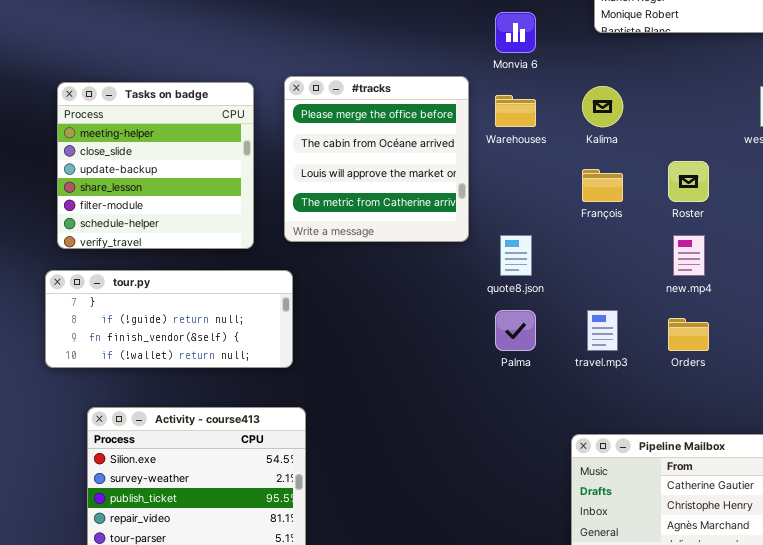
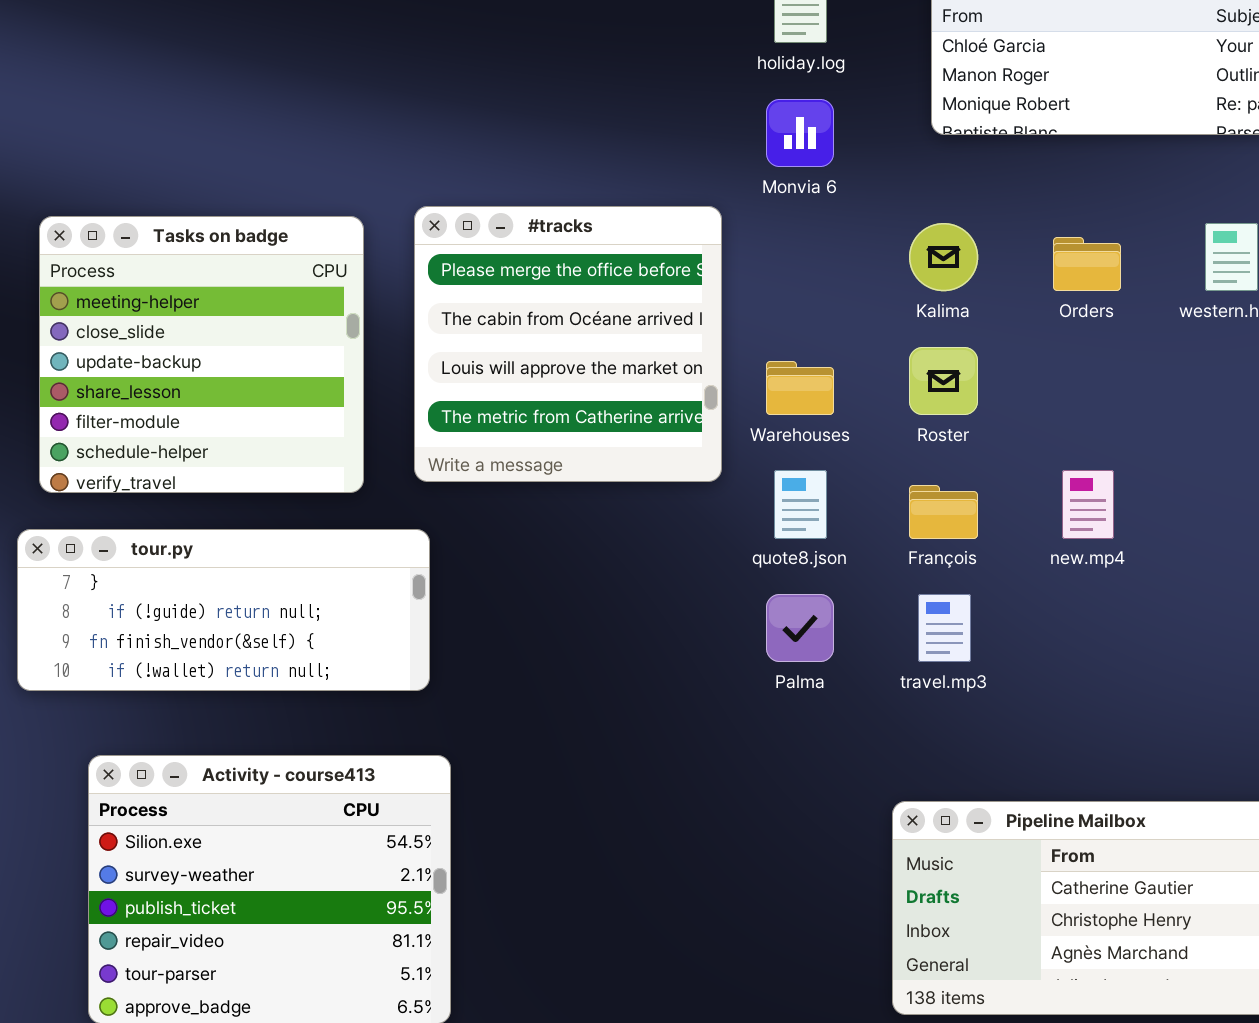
Warehouses: [495,95,536,127] -> [766,361,834,415], moved
Roster: [668,161,709,202] -> [909,347,978,415], moved
François: [582,169,623,202] -> [909,485,978,539], moved
Orders: [668,318,709,351] -> [1053,237,1121,291], moved

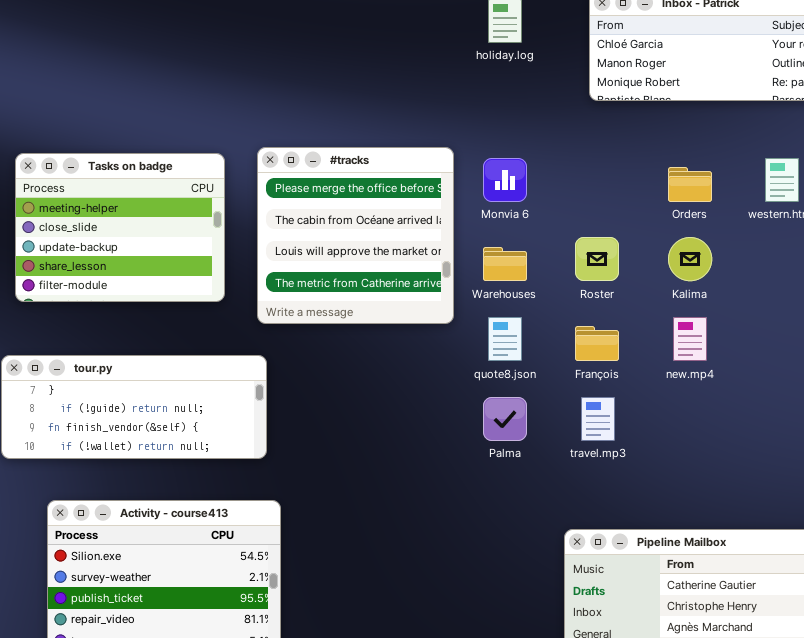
Monvia 6: [766,99,834,167] -> [483,158,527,202], moved
Tasks on badge: [39,216,364,493] -> [15,153,225,302], resized
Kalima: [909,223,978,291] -> [668,237,712,281], moved

